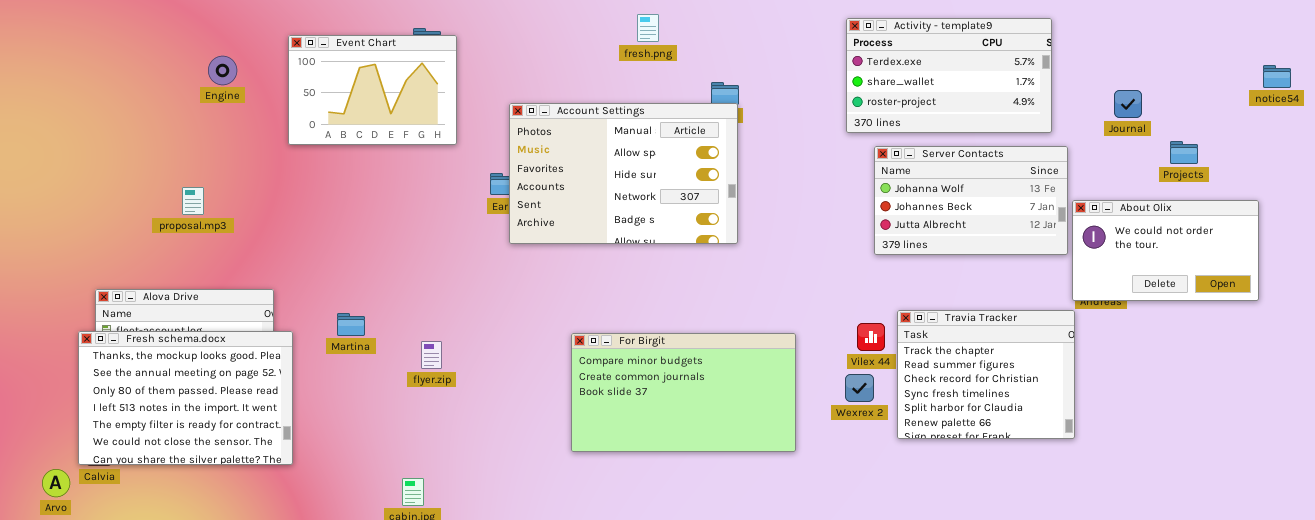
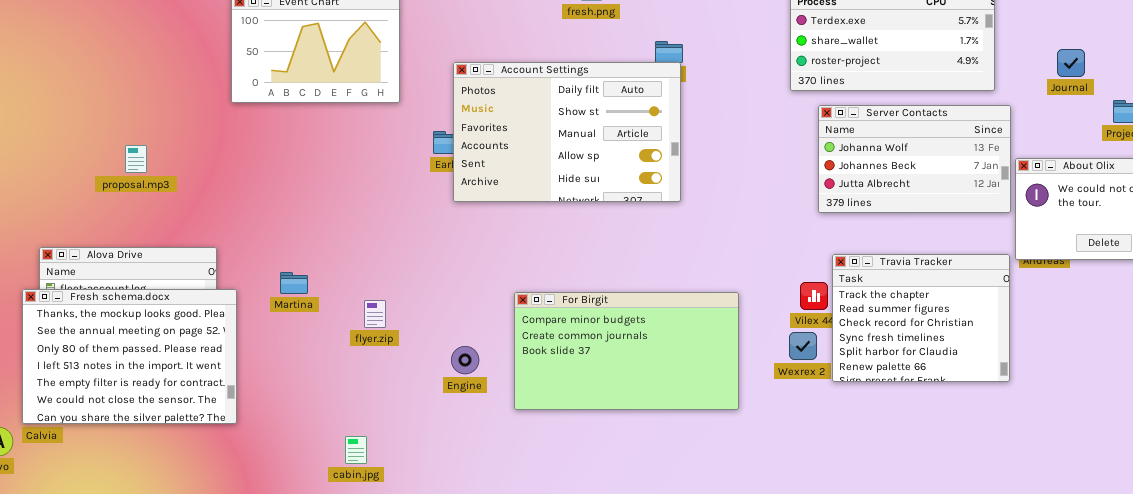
Engine: [208,56,237,85] -> [451,346,479,374], moved
Account Settings: [509,103,738,244] -> [453,62,681,202], scrolled up 2 rows
Travia Tracker: [897,310,1075,439] -> [832,254,1010,382], moved

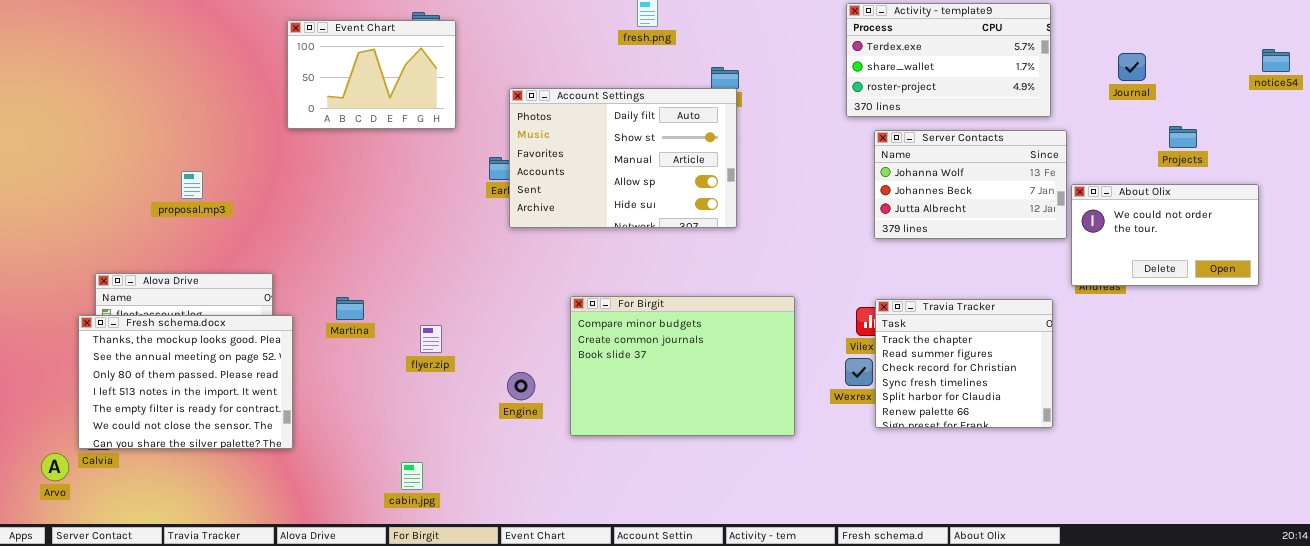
Journal: [1057,49,1085,77] -> [1118,53,1146,81], moved
Travia Tracker: [832,254,1010,382] -> [875,299,1053,428], moved
For Birgit: [514,292,739,410] -> [570,296,795,436], resized

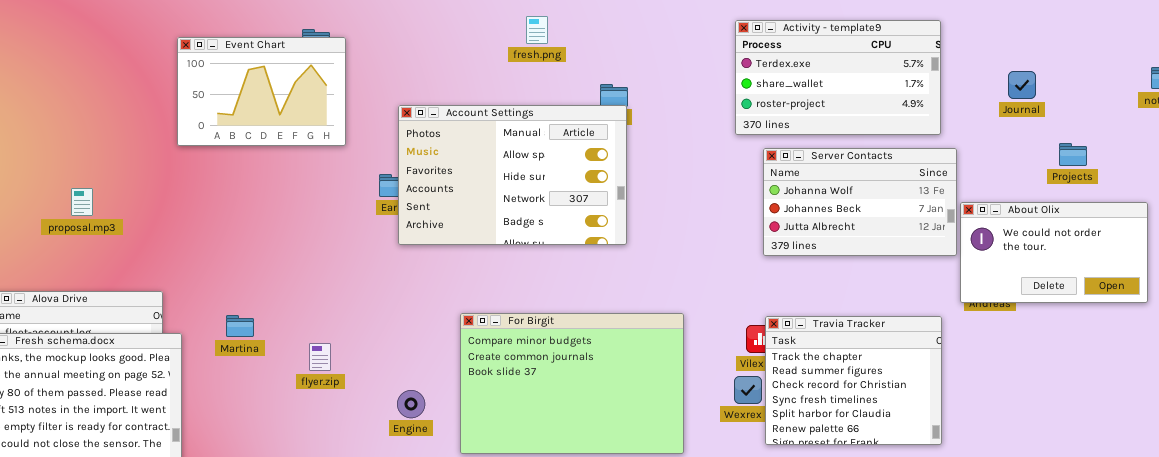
Account Settings: [509,88,737,228] -> [398,105,627,245], scrolled down 2 rows

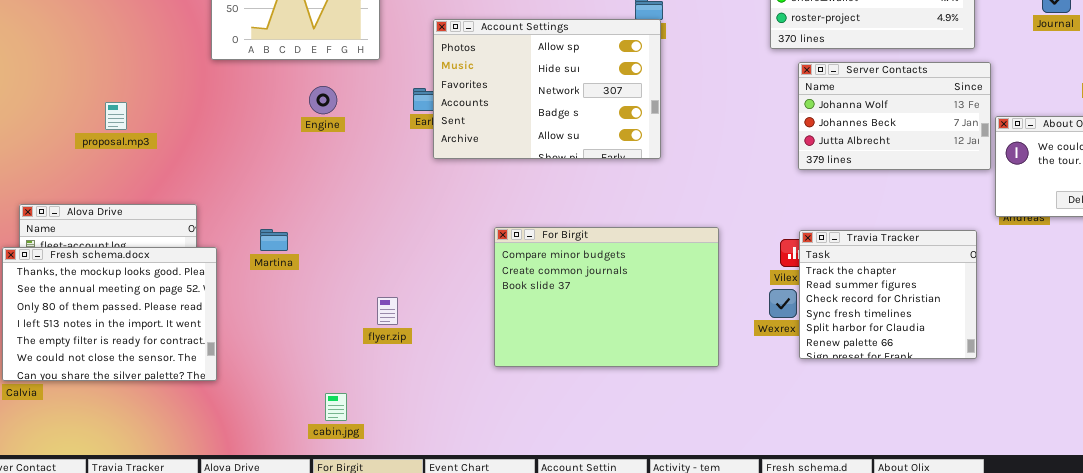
Account Settings: [398,105,627,245] -> [433,19,661,159], scrolled down 1 row
flyer.zip: [309,343,331,371] -> [377,297,398,325], moved
Engine: [397,390,425,418] -> [309,86,337,114], moved

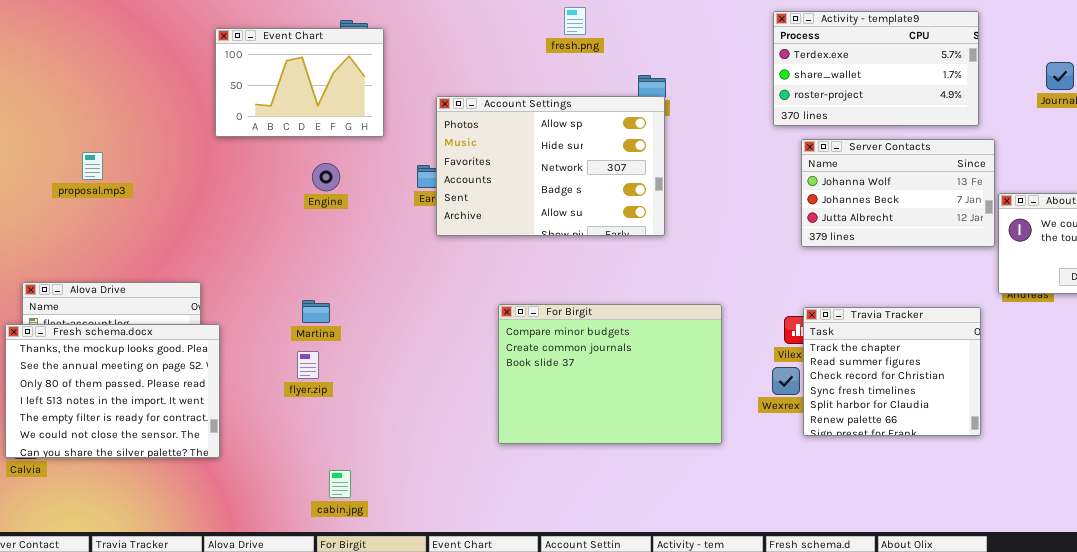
proposal.mp3: [105,102,127,130] -> [82,152,103,180], moved
Martina: [260,229,288,251] -> [302,300,330,323], moved
flyer.zip: [377,297,398,325] -> [297,351,319,379], moved

